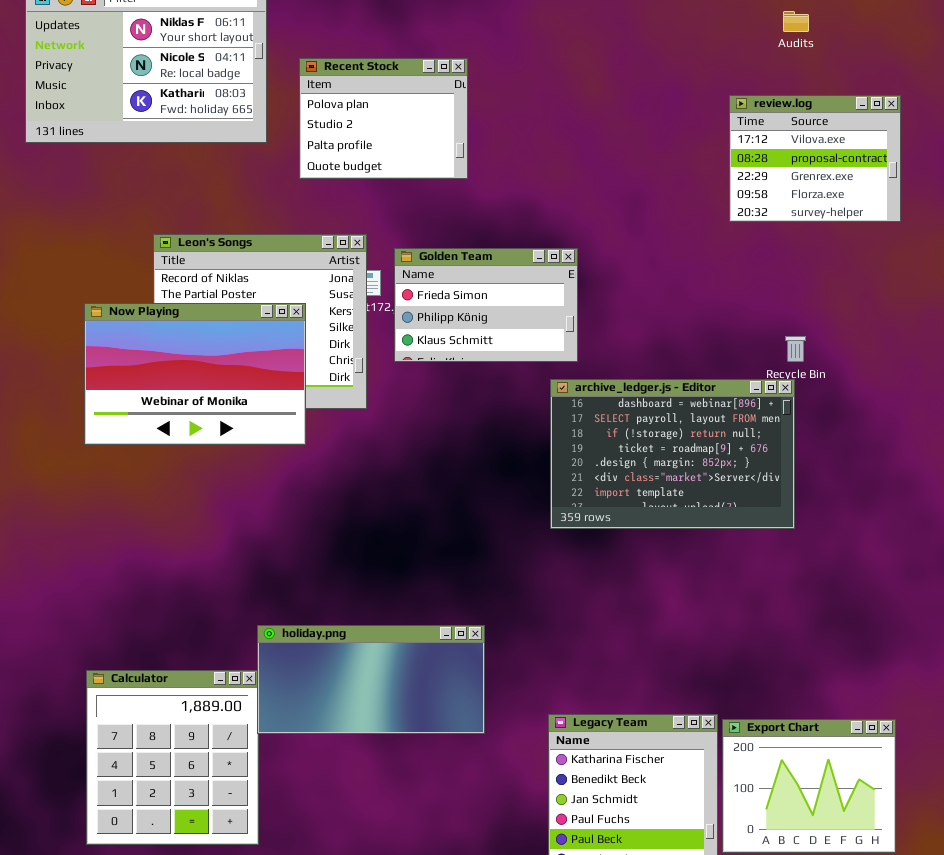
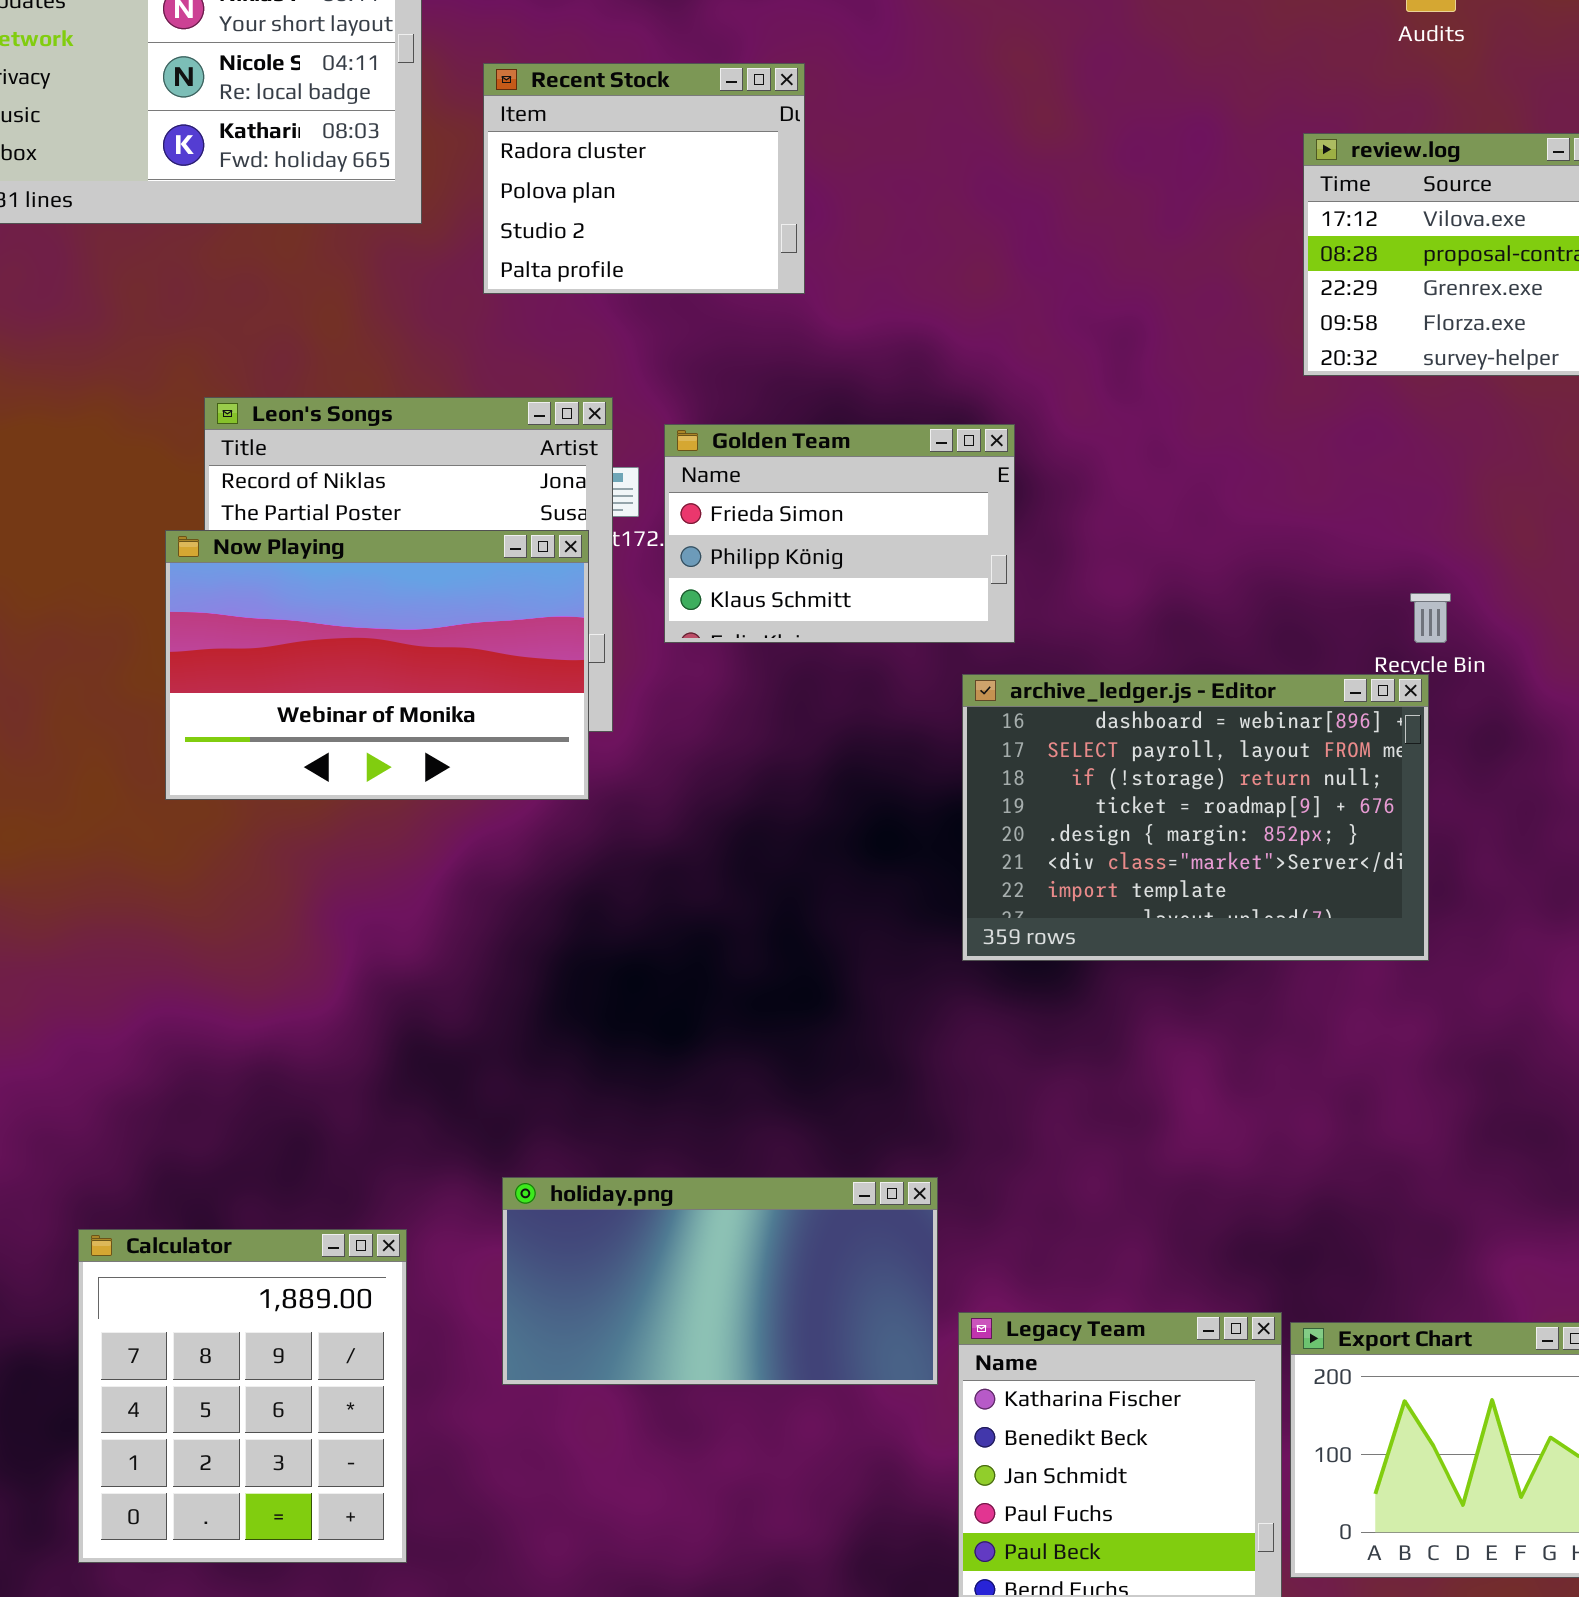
Recent Stock: [299,58,468,179] -> [483,63,805,294], scrolled up 1 row
Now Playing: [84,303,306,445] -> [165,530,589,800], moved
holiday.png: [257,625,485,734] -> [502,1177,938,1385], moved

